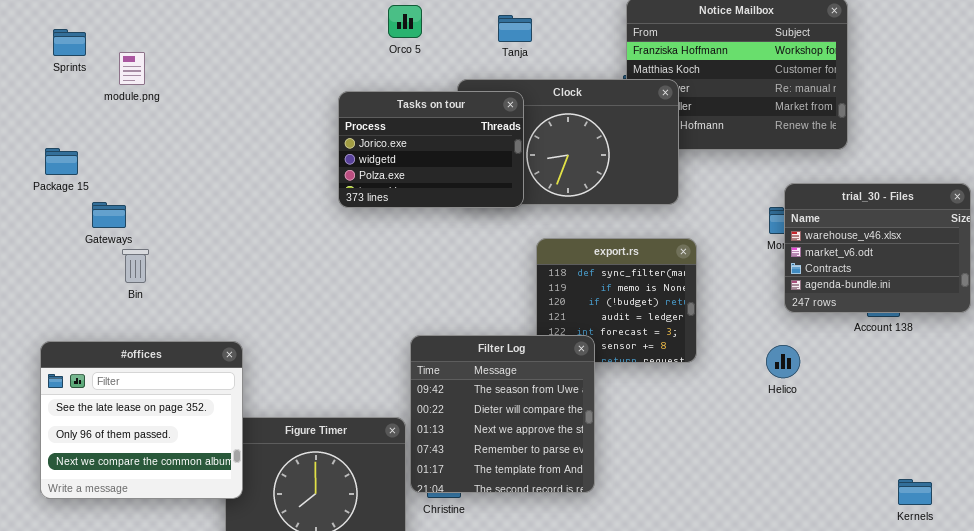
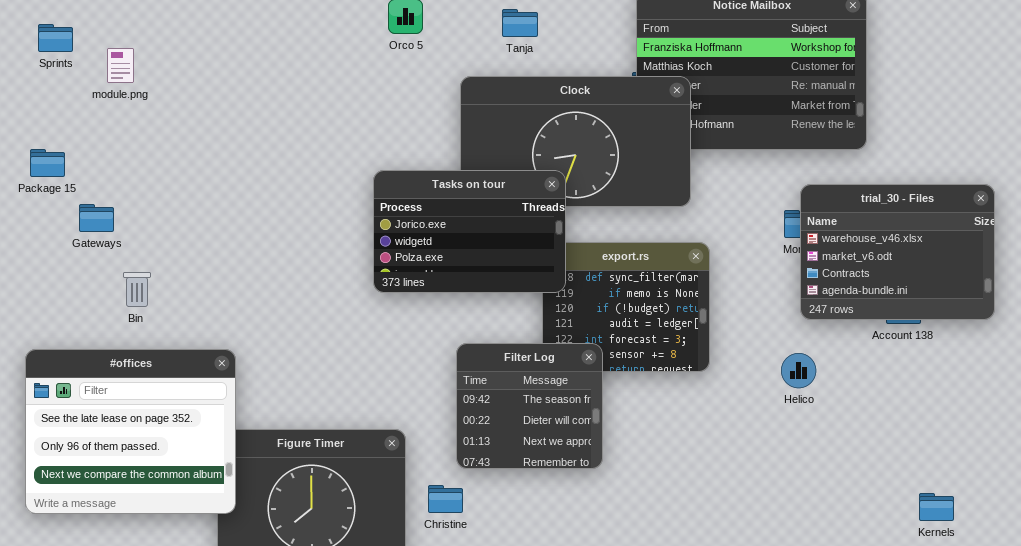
Tasks on tour: [338,91,524,208] -> [373,170,566,293], moved
Bin: [122,249,149,283] -> [123,272,151,307], moved
Filter Log: [410,335,595,493] -> [456,343,603,469], resized

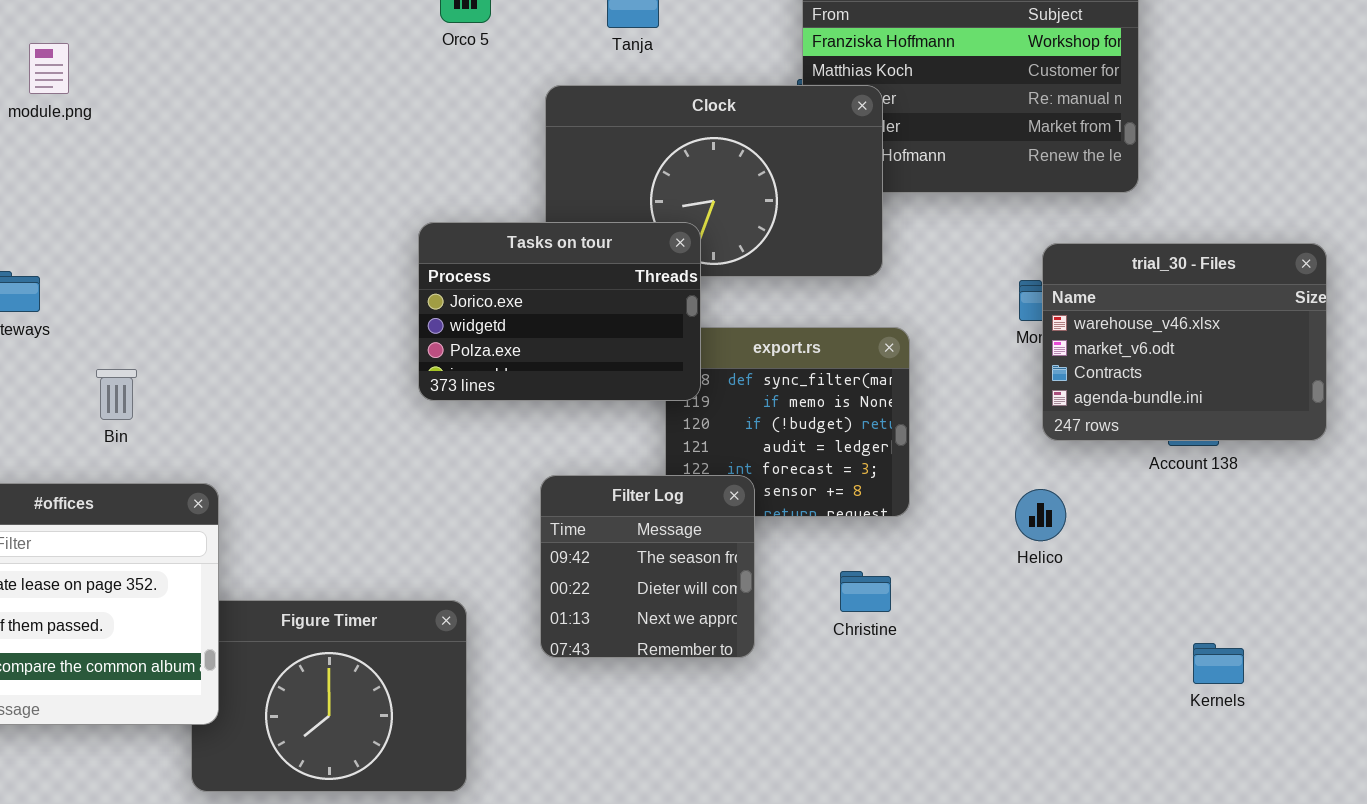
Bin: [123,272,151,307] -> [96,369,137,420], moved
Christine: [428,485,463,513] -> [840,571,891,612], moved
Kernels: [919,493,954,521] -> [1193,643,1244,684], moved

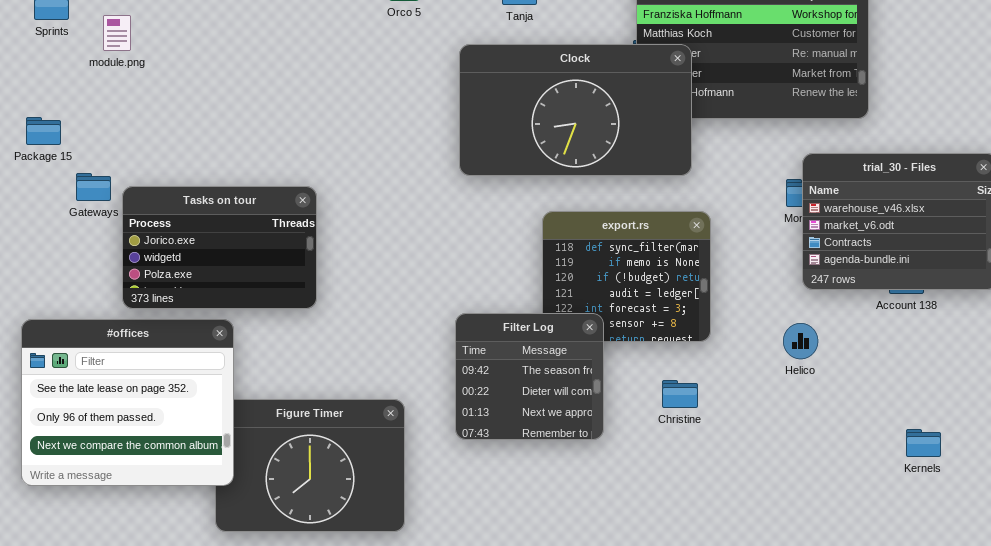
Tasks on tour: [418,222,701,401] -> [122,186,317,309], moved

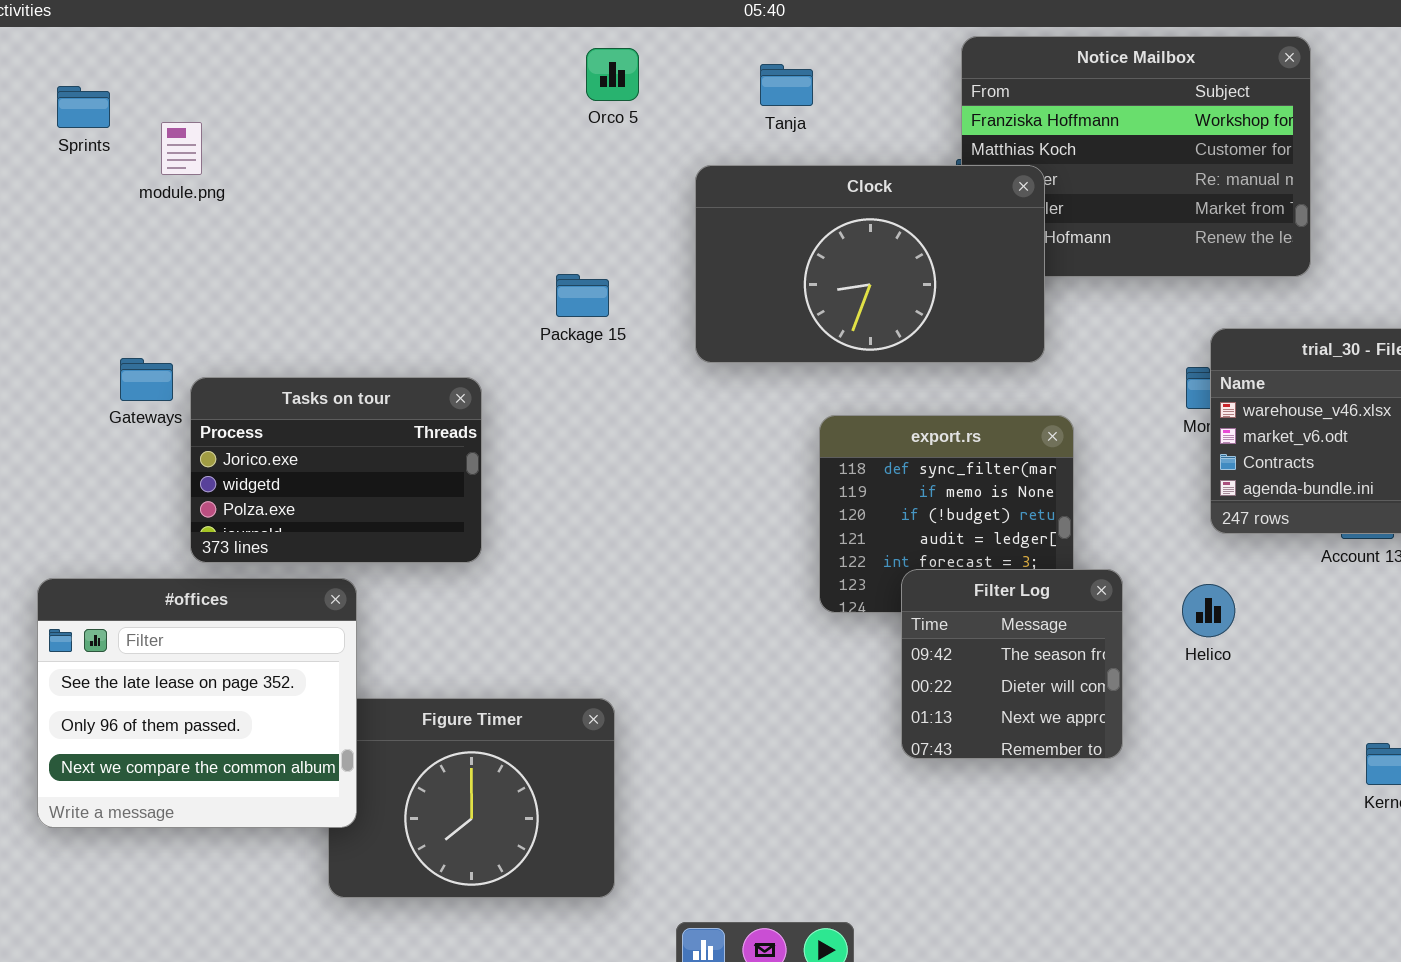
Package 15: [26,117,61,145] -> [556,274,609,317], moved
Filter Log: [455,313,604,440] -> [901,569,1123,759], moved

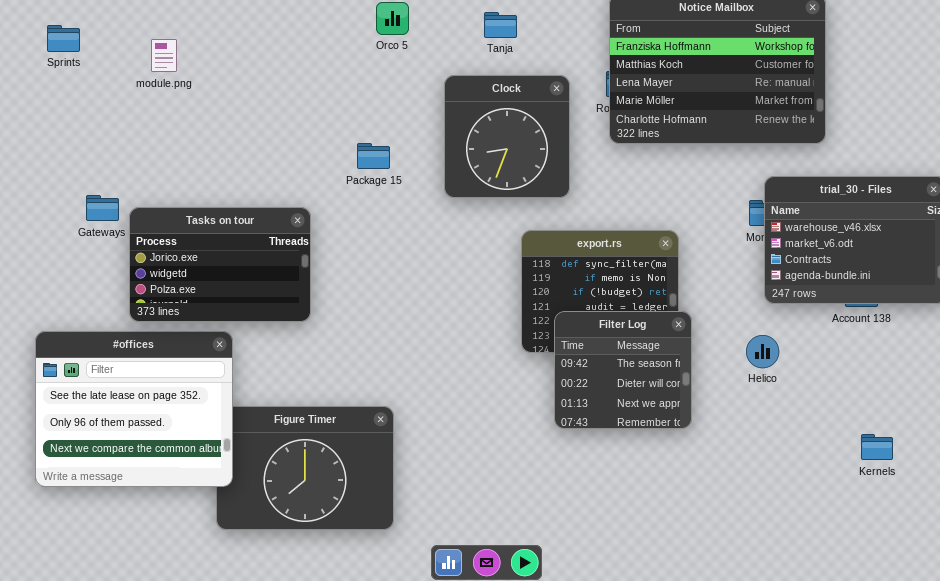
module.png: [161,122,202,175] -> [151,39,177,72], moved
Clock: [695,165,1045,363] -> [444,75,570,198], resized
Filter Log: [901,569,1123,759] -> [554,311,692,429], moved

